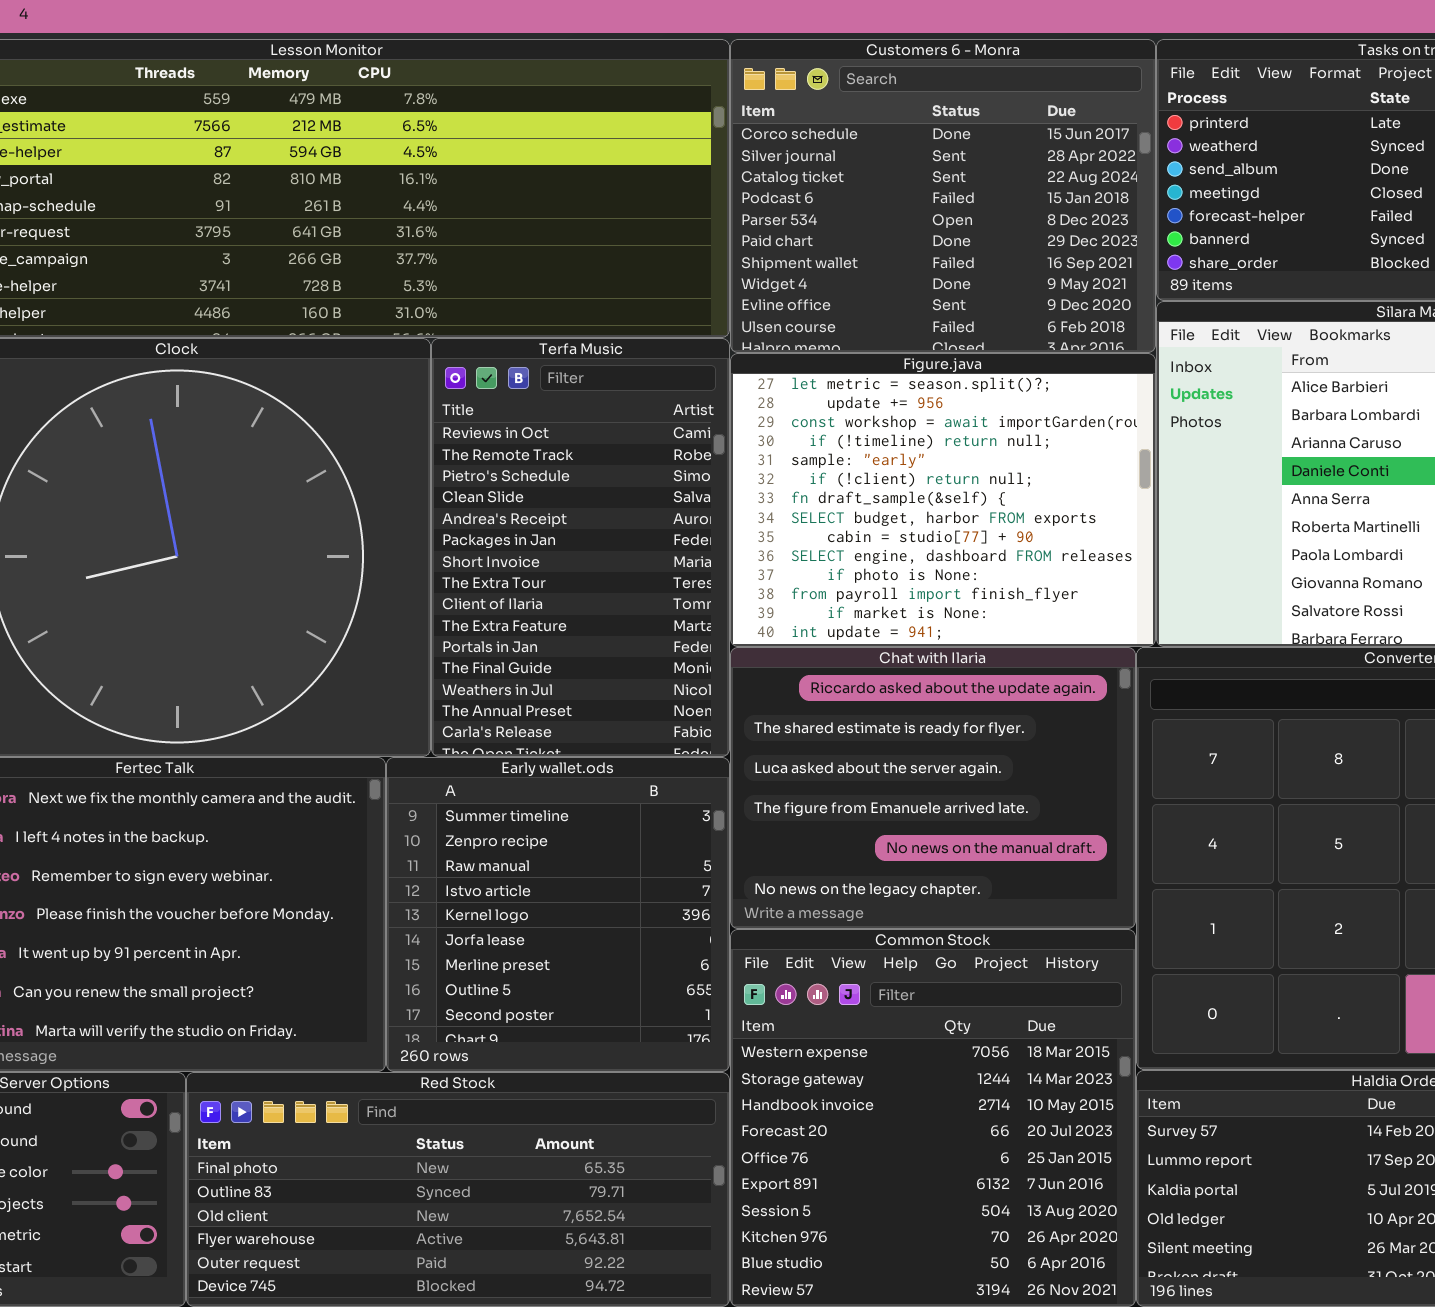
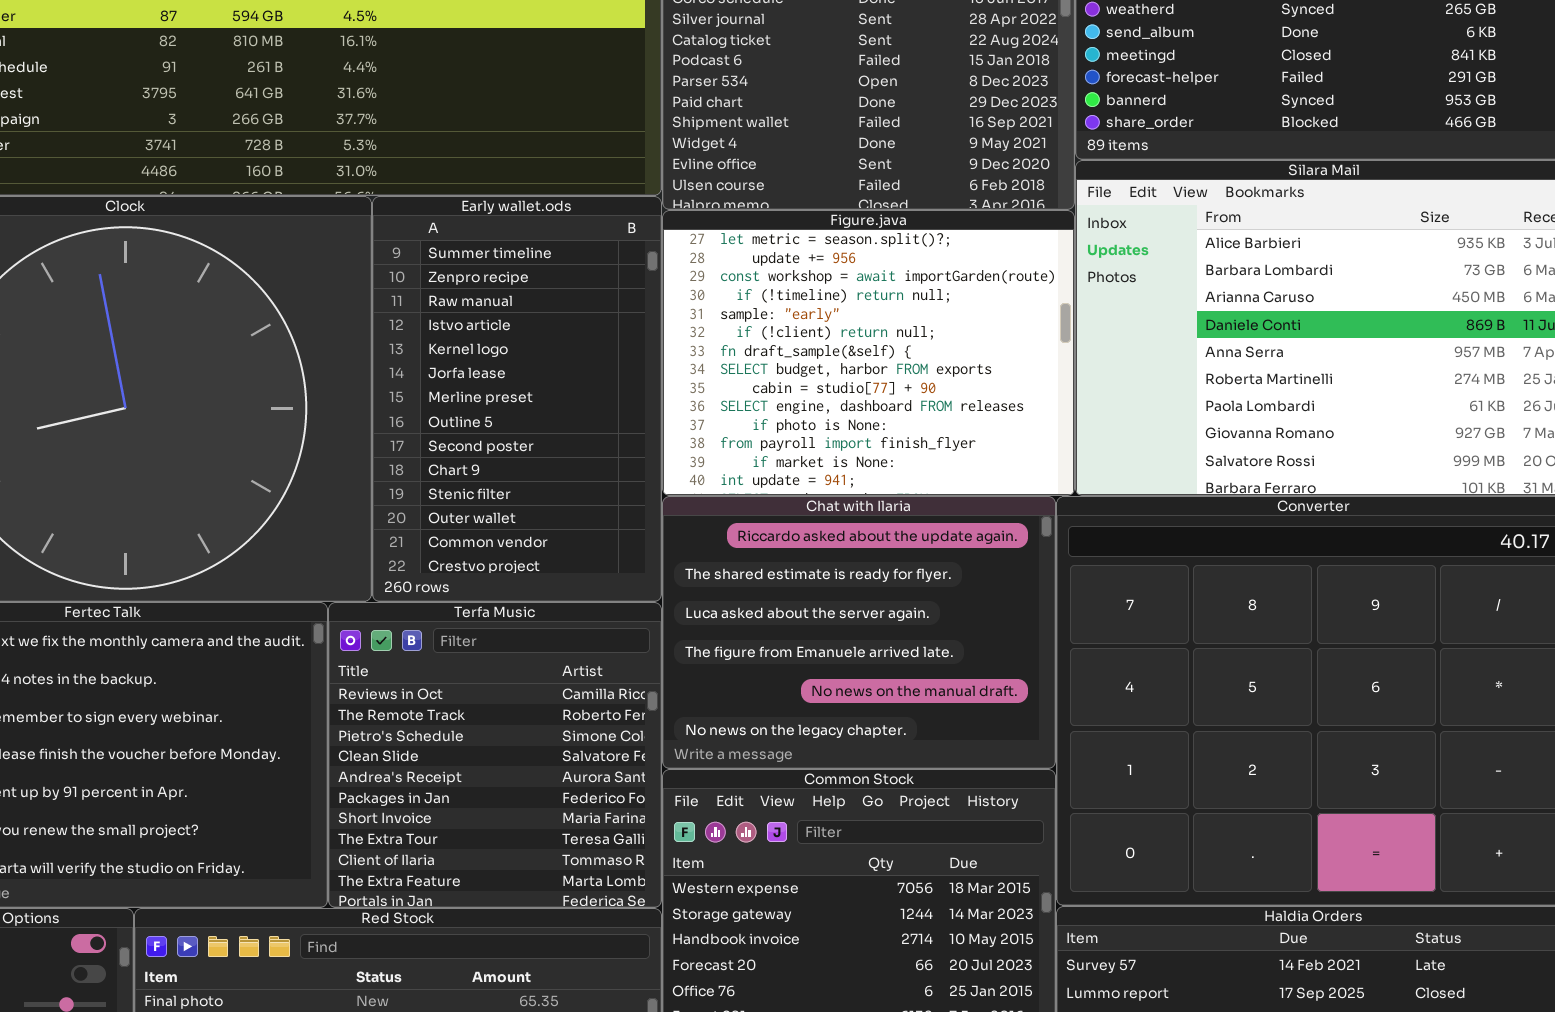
Terfa Music: [431,338,730,757] -> [328,602,662,908], moved, resized
Early wallet.ods: [386,757,730,1072] -> [372,196,662,602], moved, resized

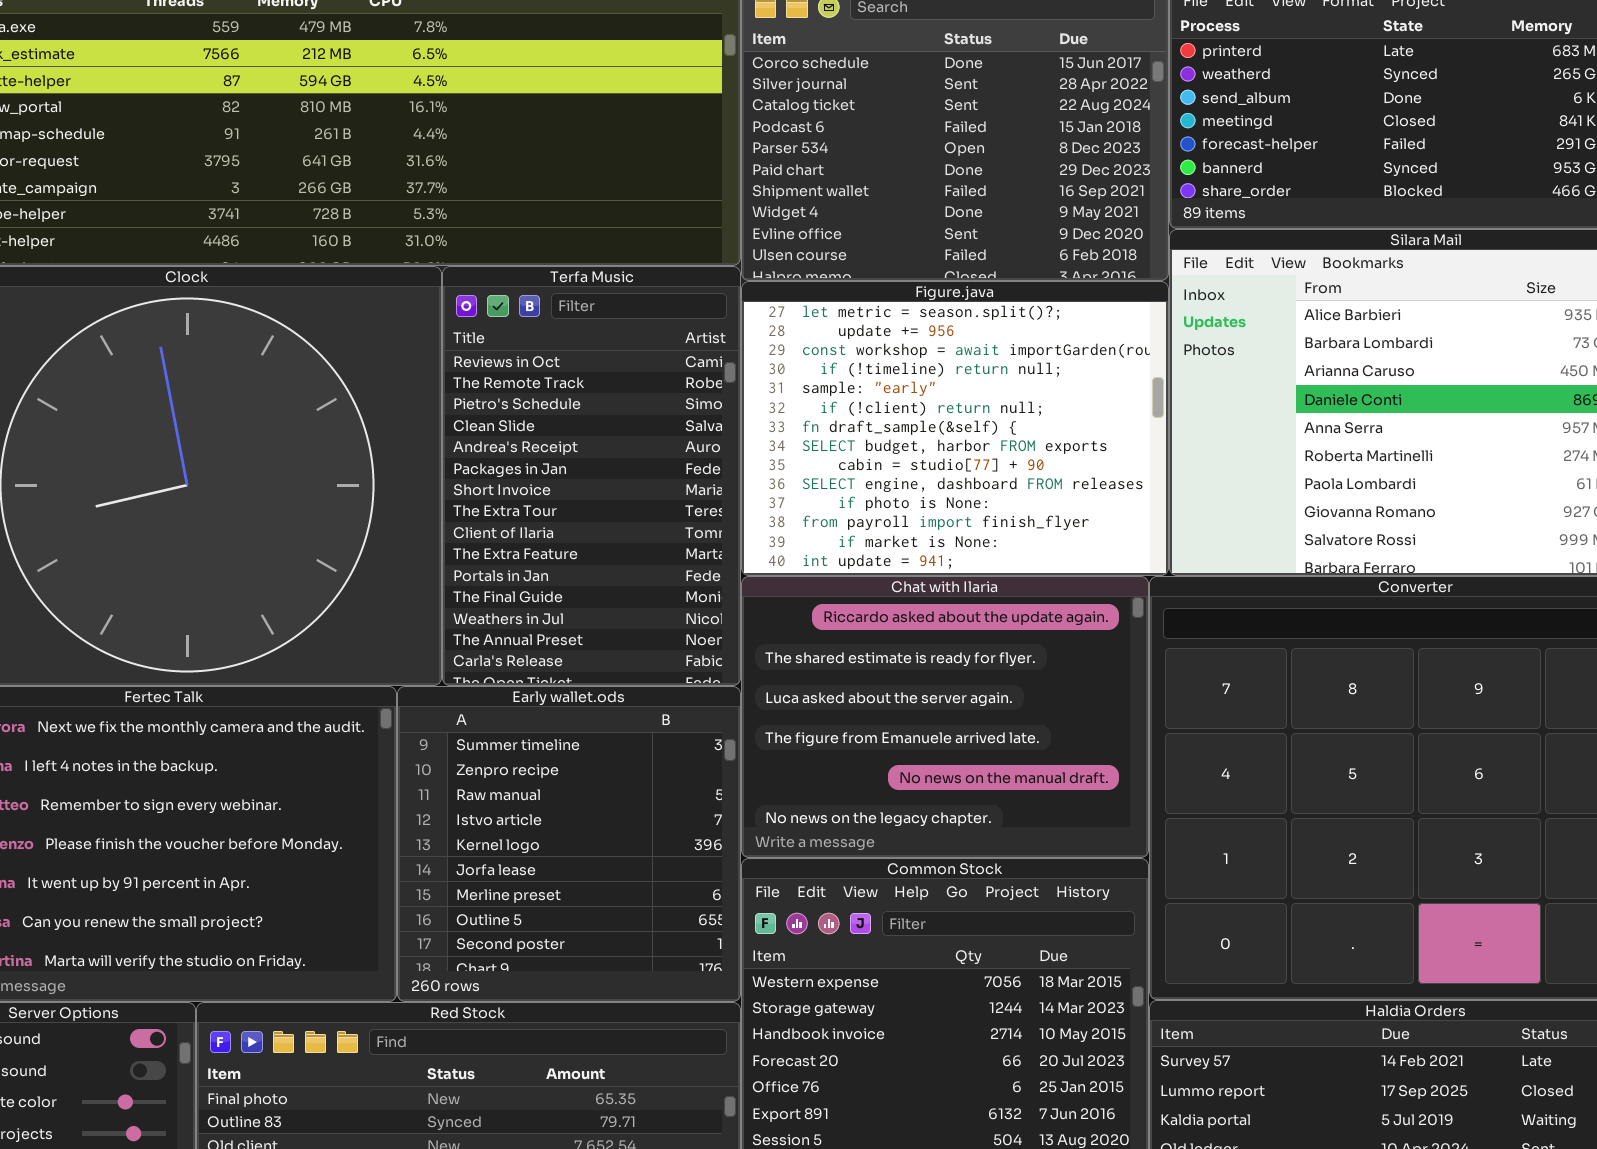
Early wallet.ods: [372,196,662,602] -> [397,686,741,1002], moved, resized
Terfa Music: [328,602,662,908] -> [442,266,741,686], moved, resized

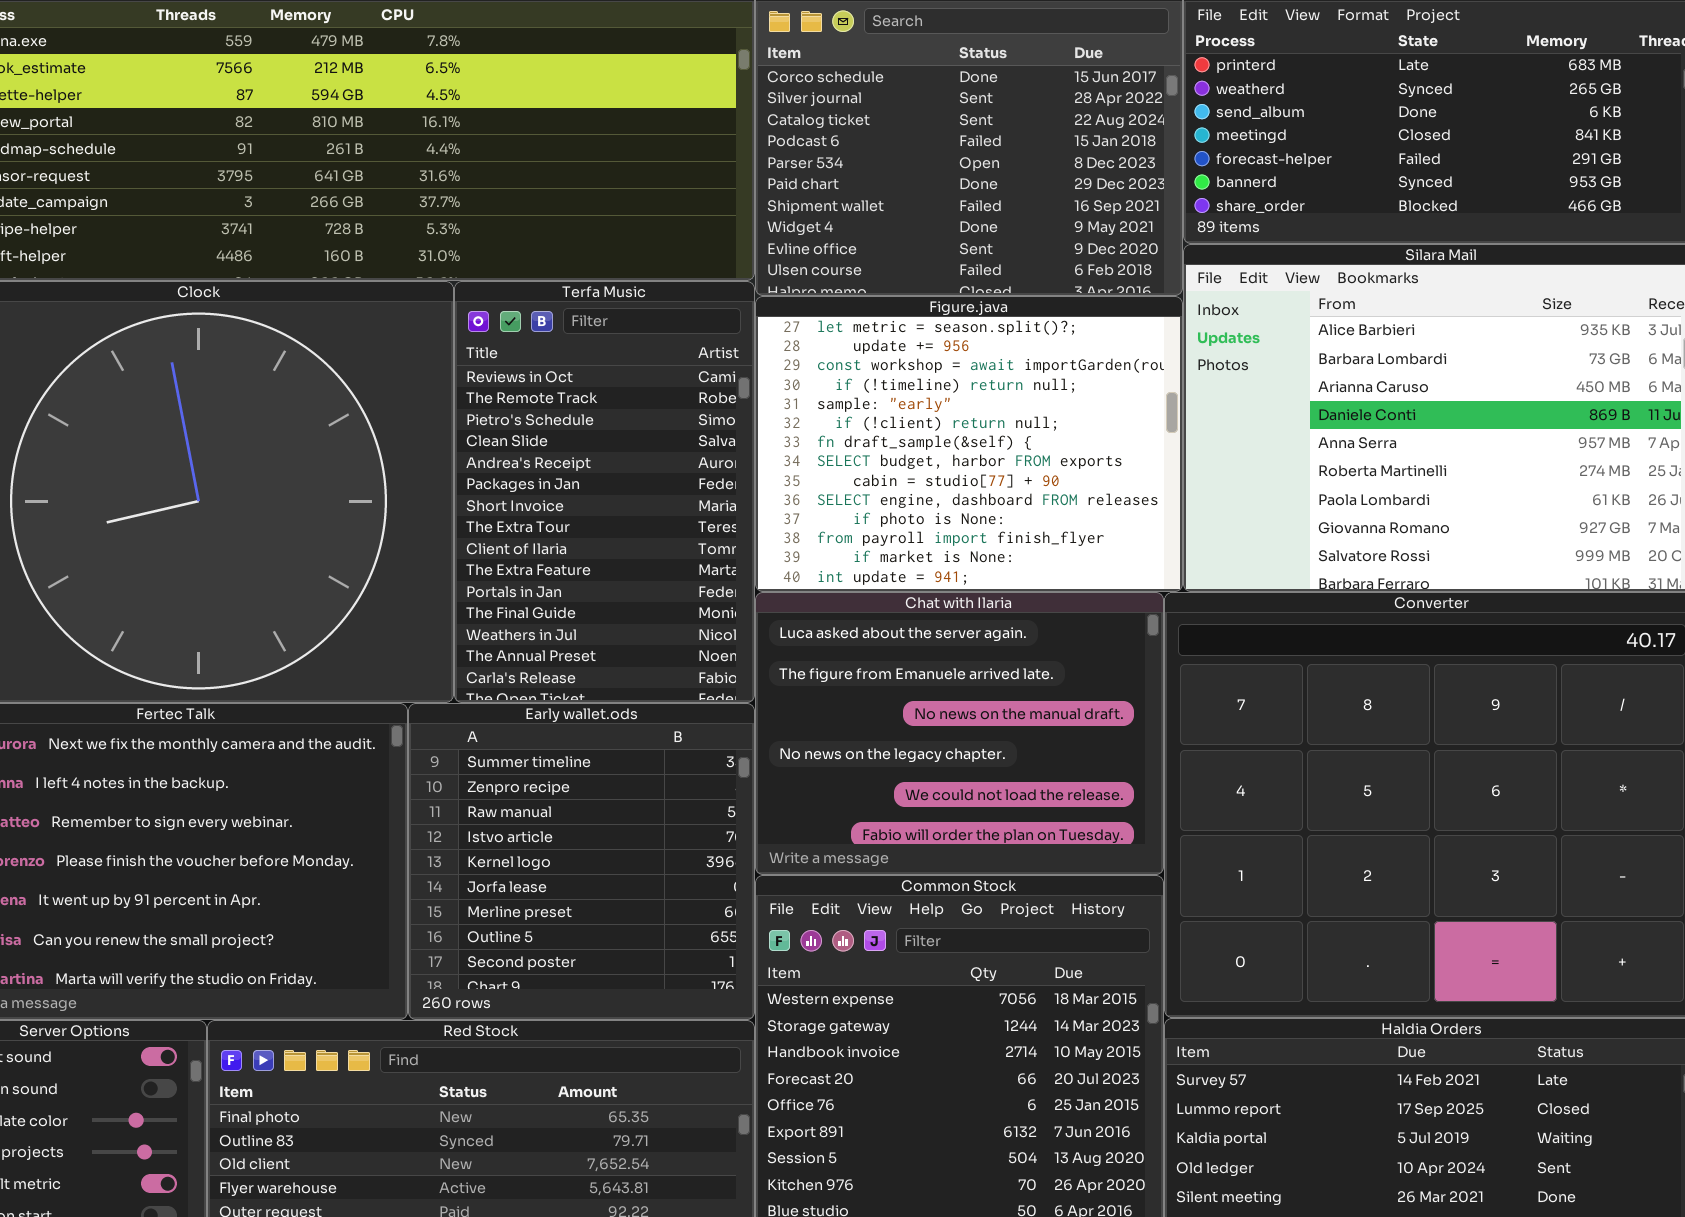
Chat with Ilaria: [741,576,1149,858] -> [755,592,1164,875], scrolled down 2 rows

